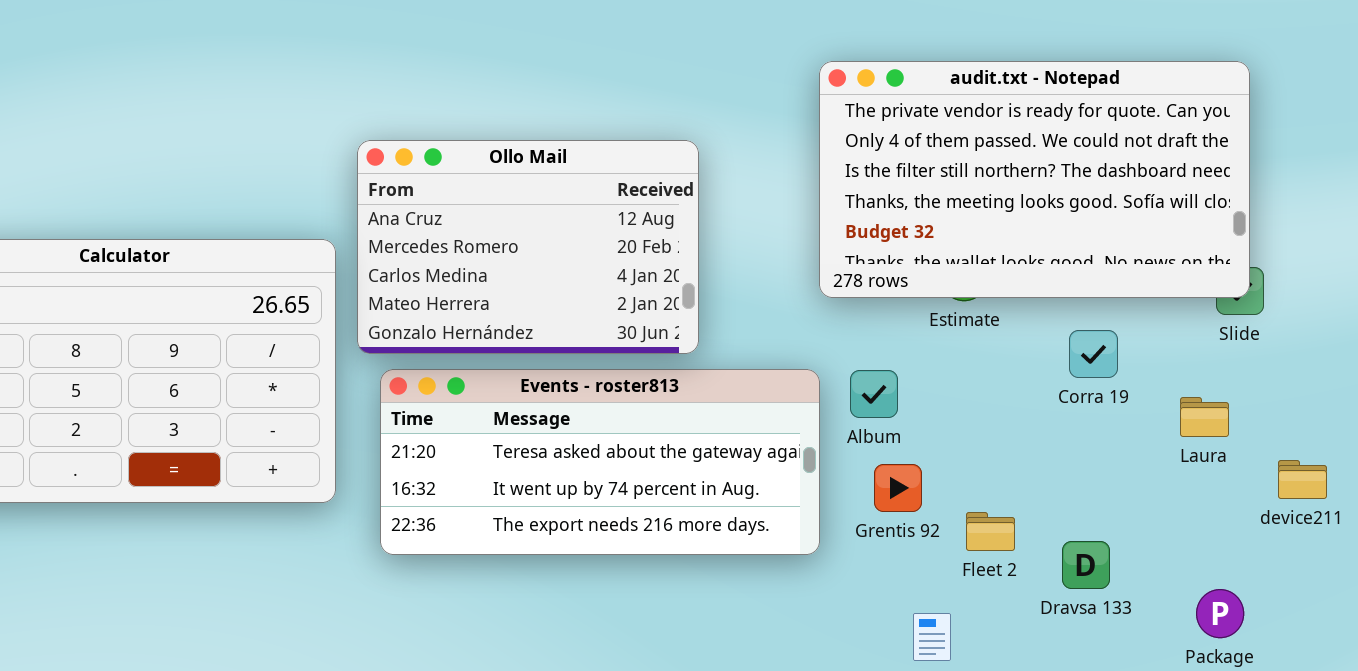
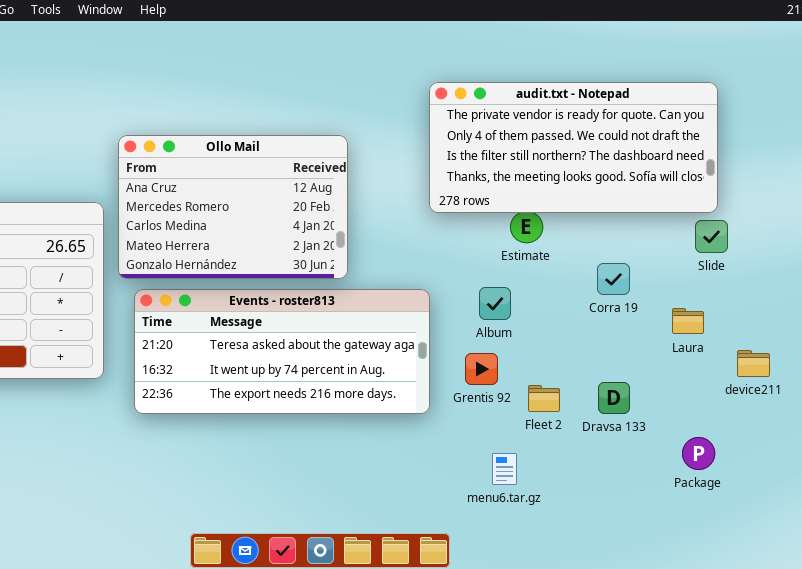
audit.txt - Notepad: [819,61,1250,298] -> [429,82,718,213], resized
Album: [850,370,898,418] -> [479,287,511,320], moved
Dravsa 133: [1062,541,1110,589] -> [598,382,630,414], moved

